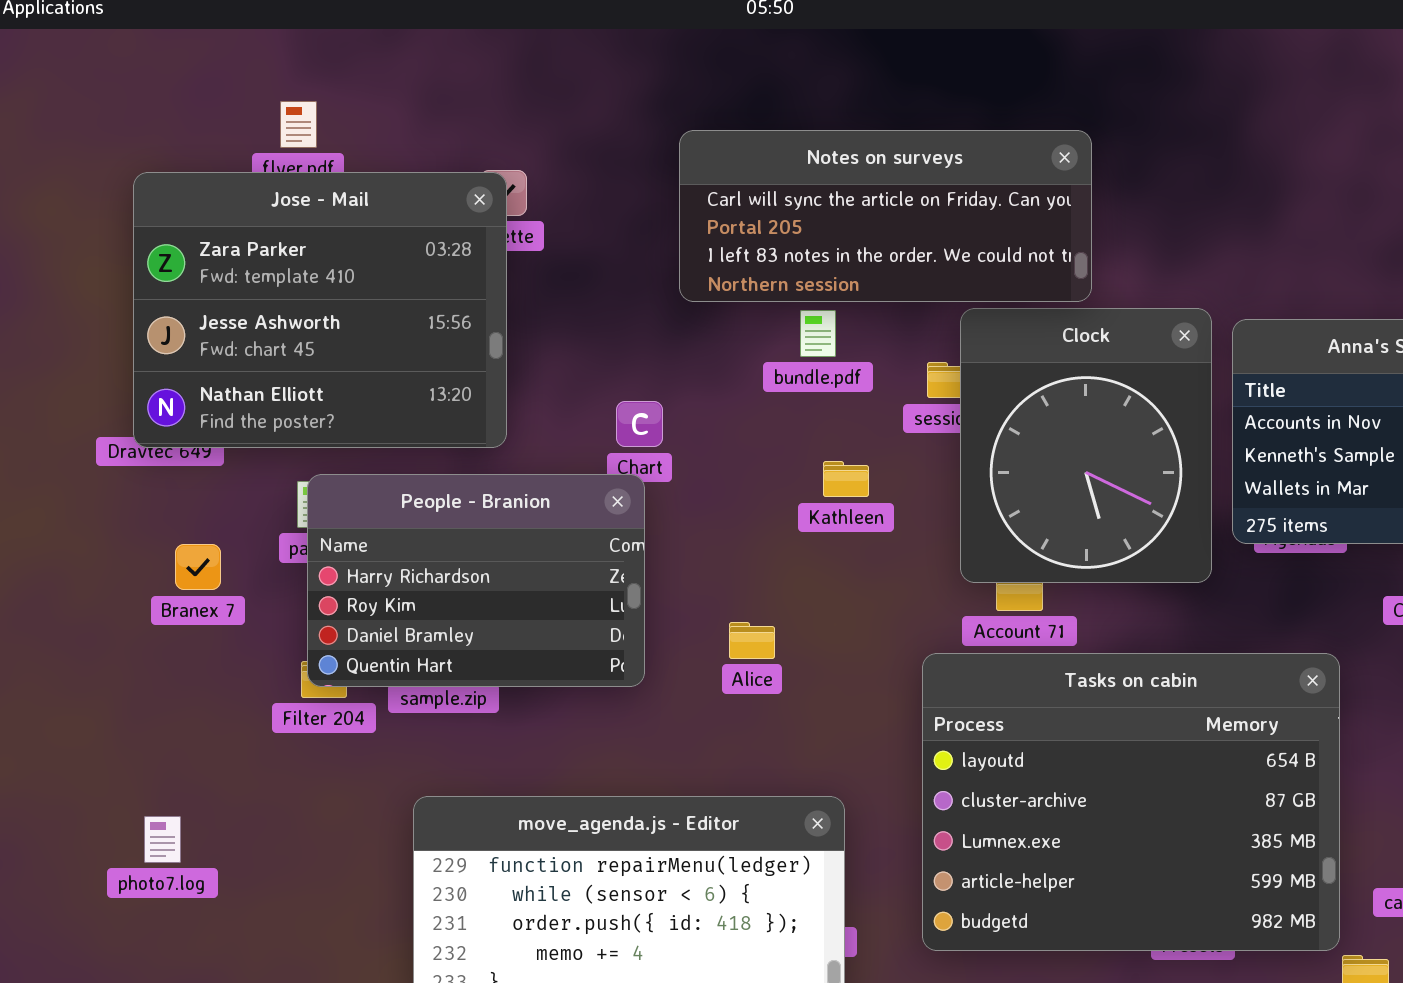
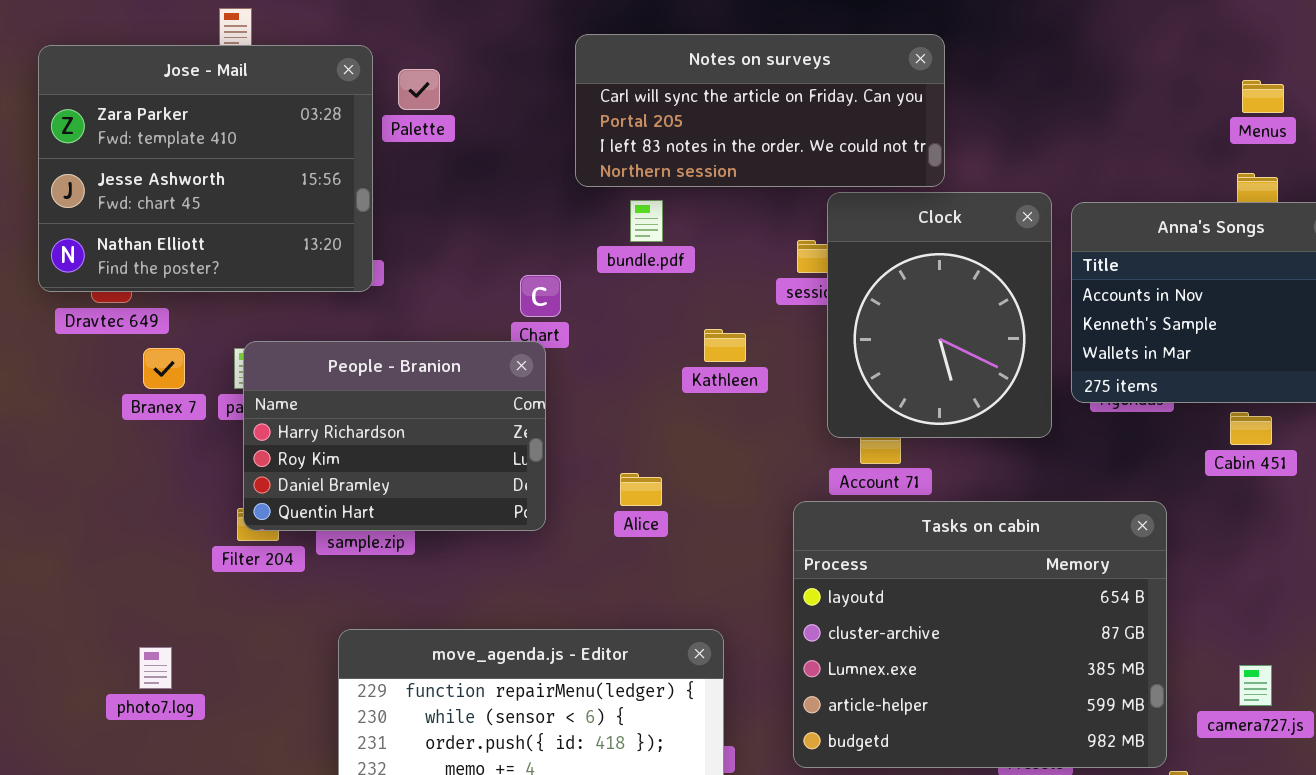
Jose - Mail: [133,172,507,448] -> [38,45,373,292], moved
bundle.pdf: [800,310,836,357] -> [630,200,663,242], moved
Branex 7: [175,544,221,590] -> [143,348,185,389], moved
photo7.log: [144,816,181,863] -> [139,647,172,689], moved

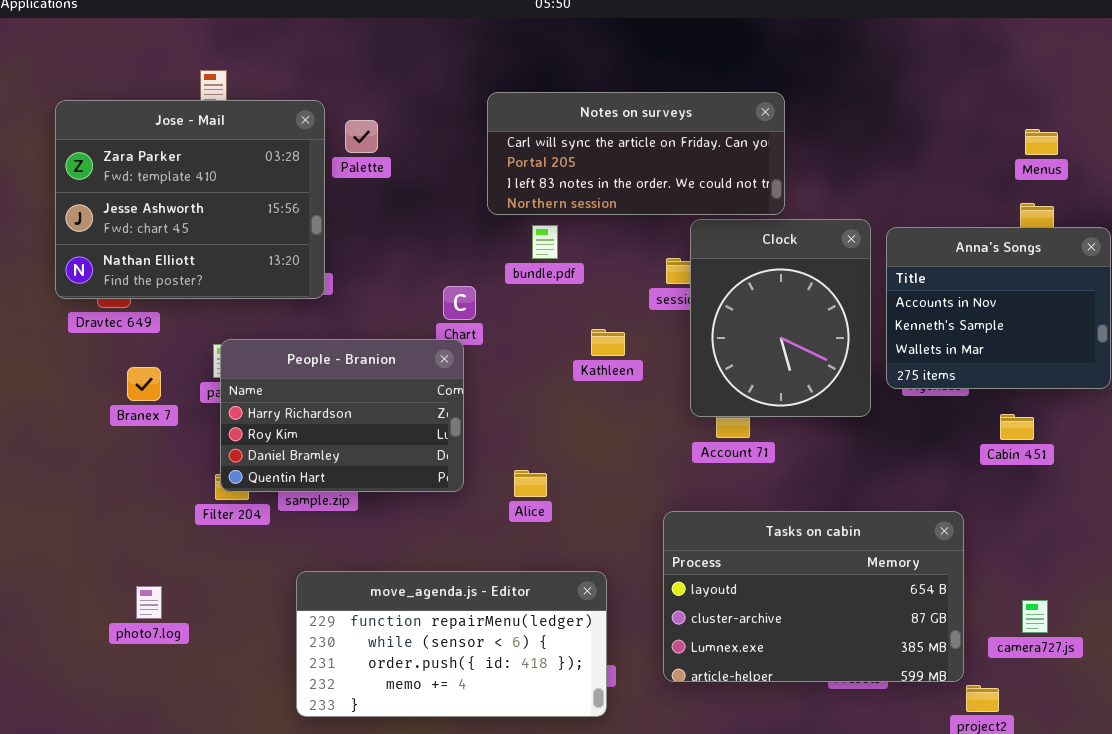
Branex 7: [143,348,185,389] -> [127,367,161,401], moved
Cabin 451: [1230,412,1272,445] -> [1000,414,1034,440], moved
Alice: [620,473,662,506] -> [514,470,547,497], moved
Tasks on cabin: [793,501,1167,768] -> [663,511,964,682], resized

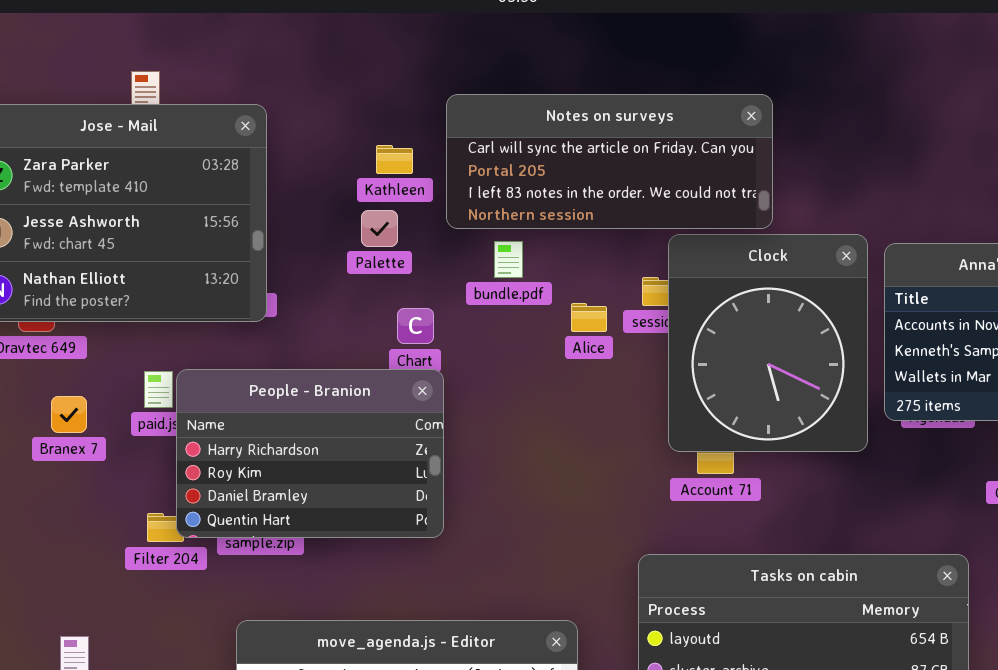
Palette: [345,120,378,153] -> [361,210,398,247], moved
Kathleen: [591,329,625,356] -> [376,145,413,174], moved
People - Branion: [220,339,464,492] -> [176,369,444,538], moved
Alice: [514,470,547,497] -> [571,303,607,332], moved

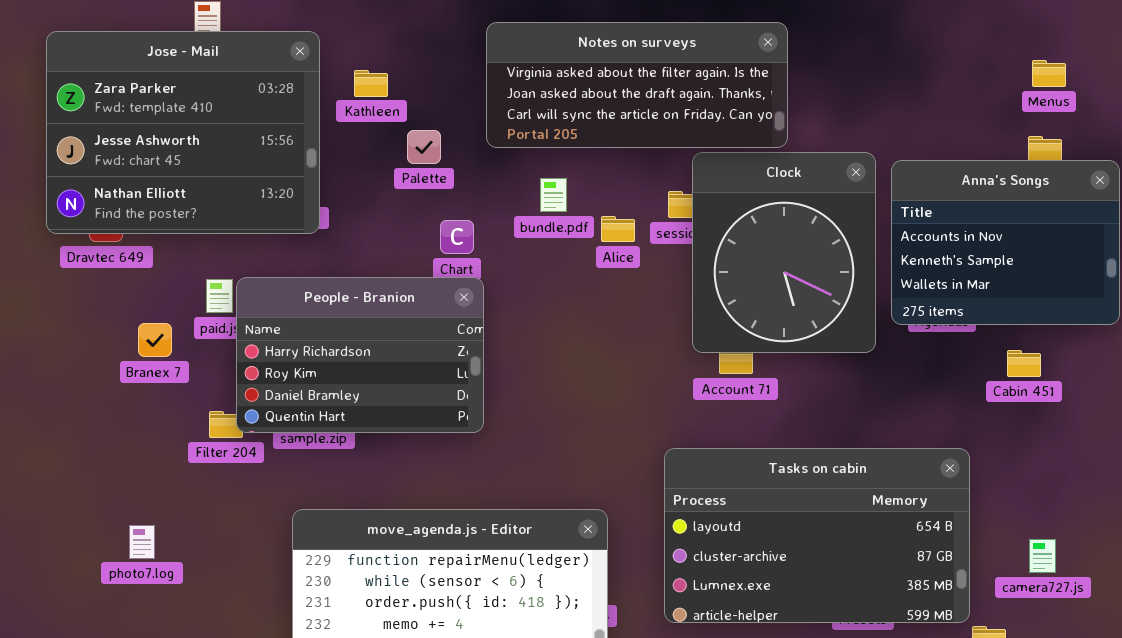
Notes on surveys: [446,94,773,229] -> [486,22,788,148], scrolled up 2 rows
Kathleen: [376,145,413,174] -> [354,70,388,97], moved
bundle.pdf: [494,241,523,278] -> [540,178,567,212], moved
Branex 7: [51,396,87,433] -> [138,323,172,357], moved

